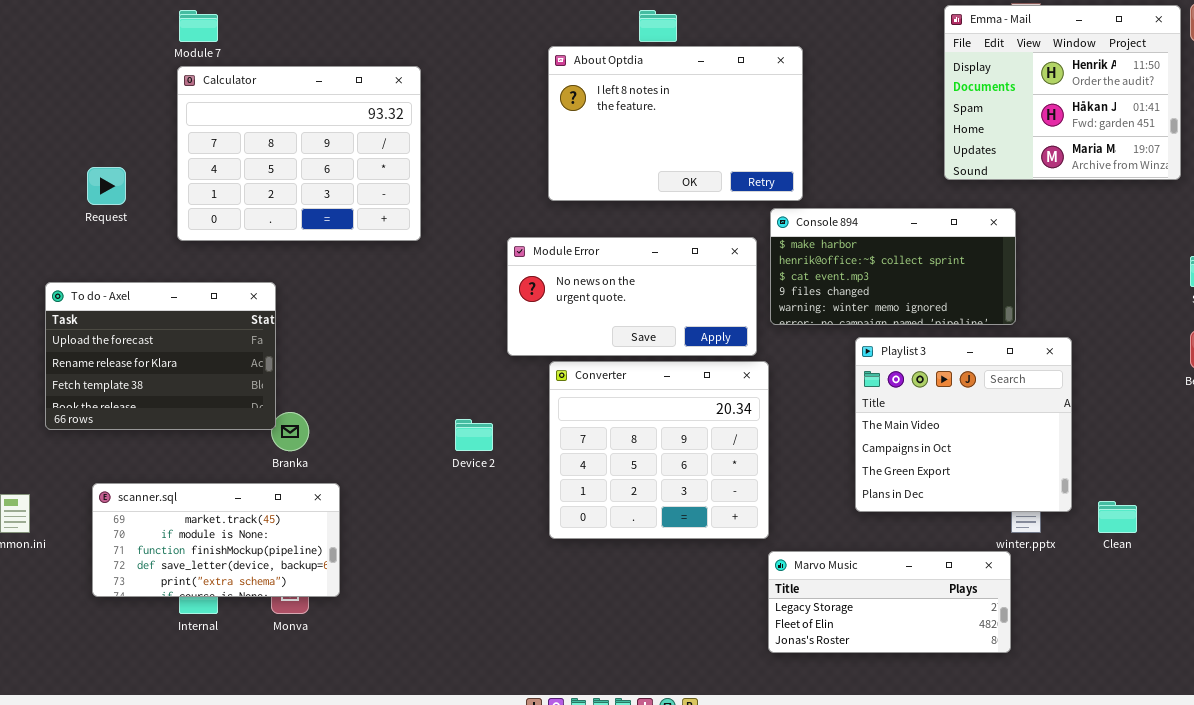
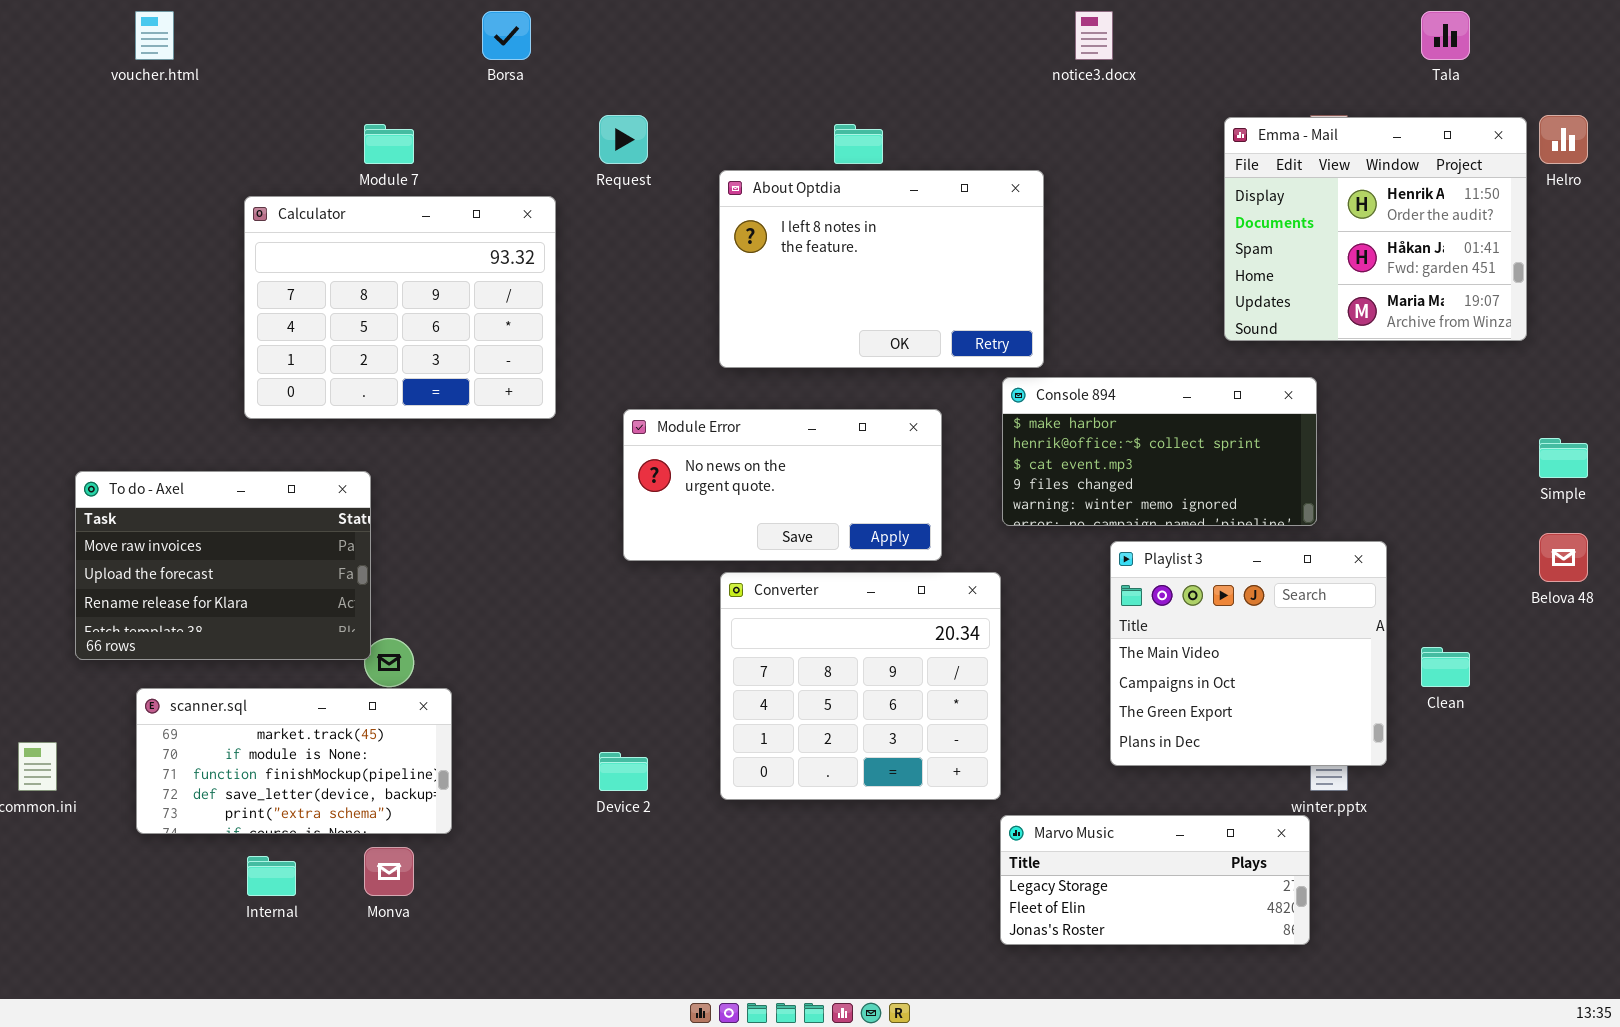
Module 7: [179,10,218,42] -> [364,124,414,164], moved
Request: [87,167,126,205] -> [599,115,648,164], moved
Module Error: [507,237,757,356] -> [623,409,942,561], moved
To do - Axel: [45,282,276,430] -> [75,471,371,660], scrolled up 1 row
Device 2: [455,419,493,451] -> [599,752,648,791], moved
scanner.sql: [92,483,340,597] -> [136,688,452,834], moved
Clean: [1098,501,1137,533] -> [1421,647,1470,687], moved

